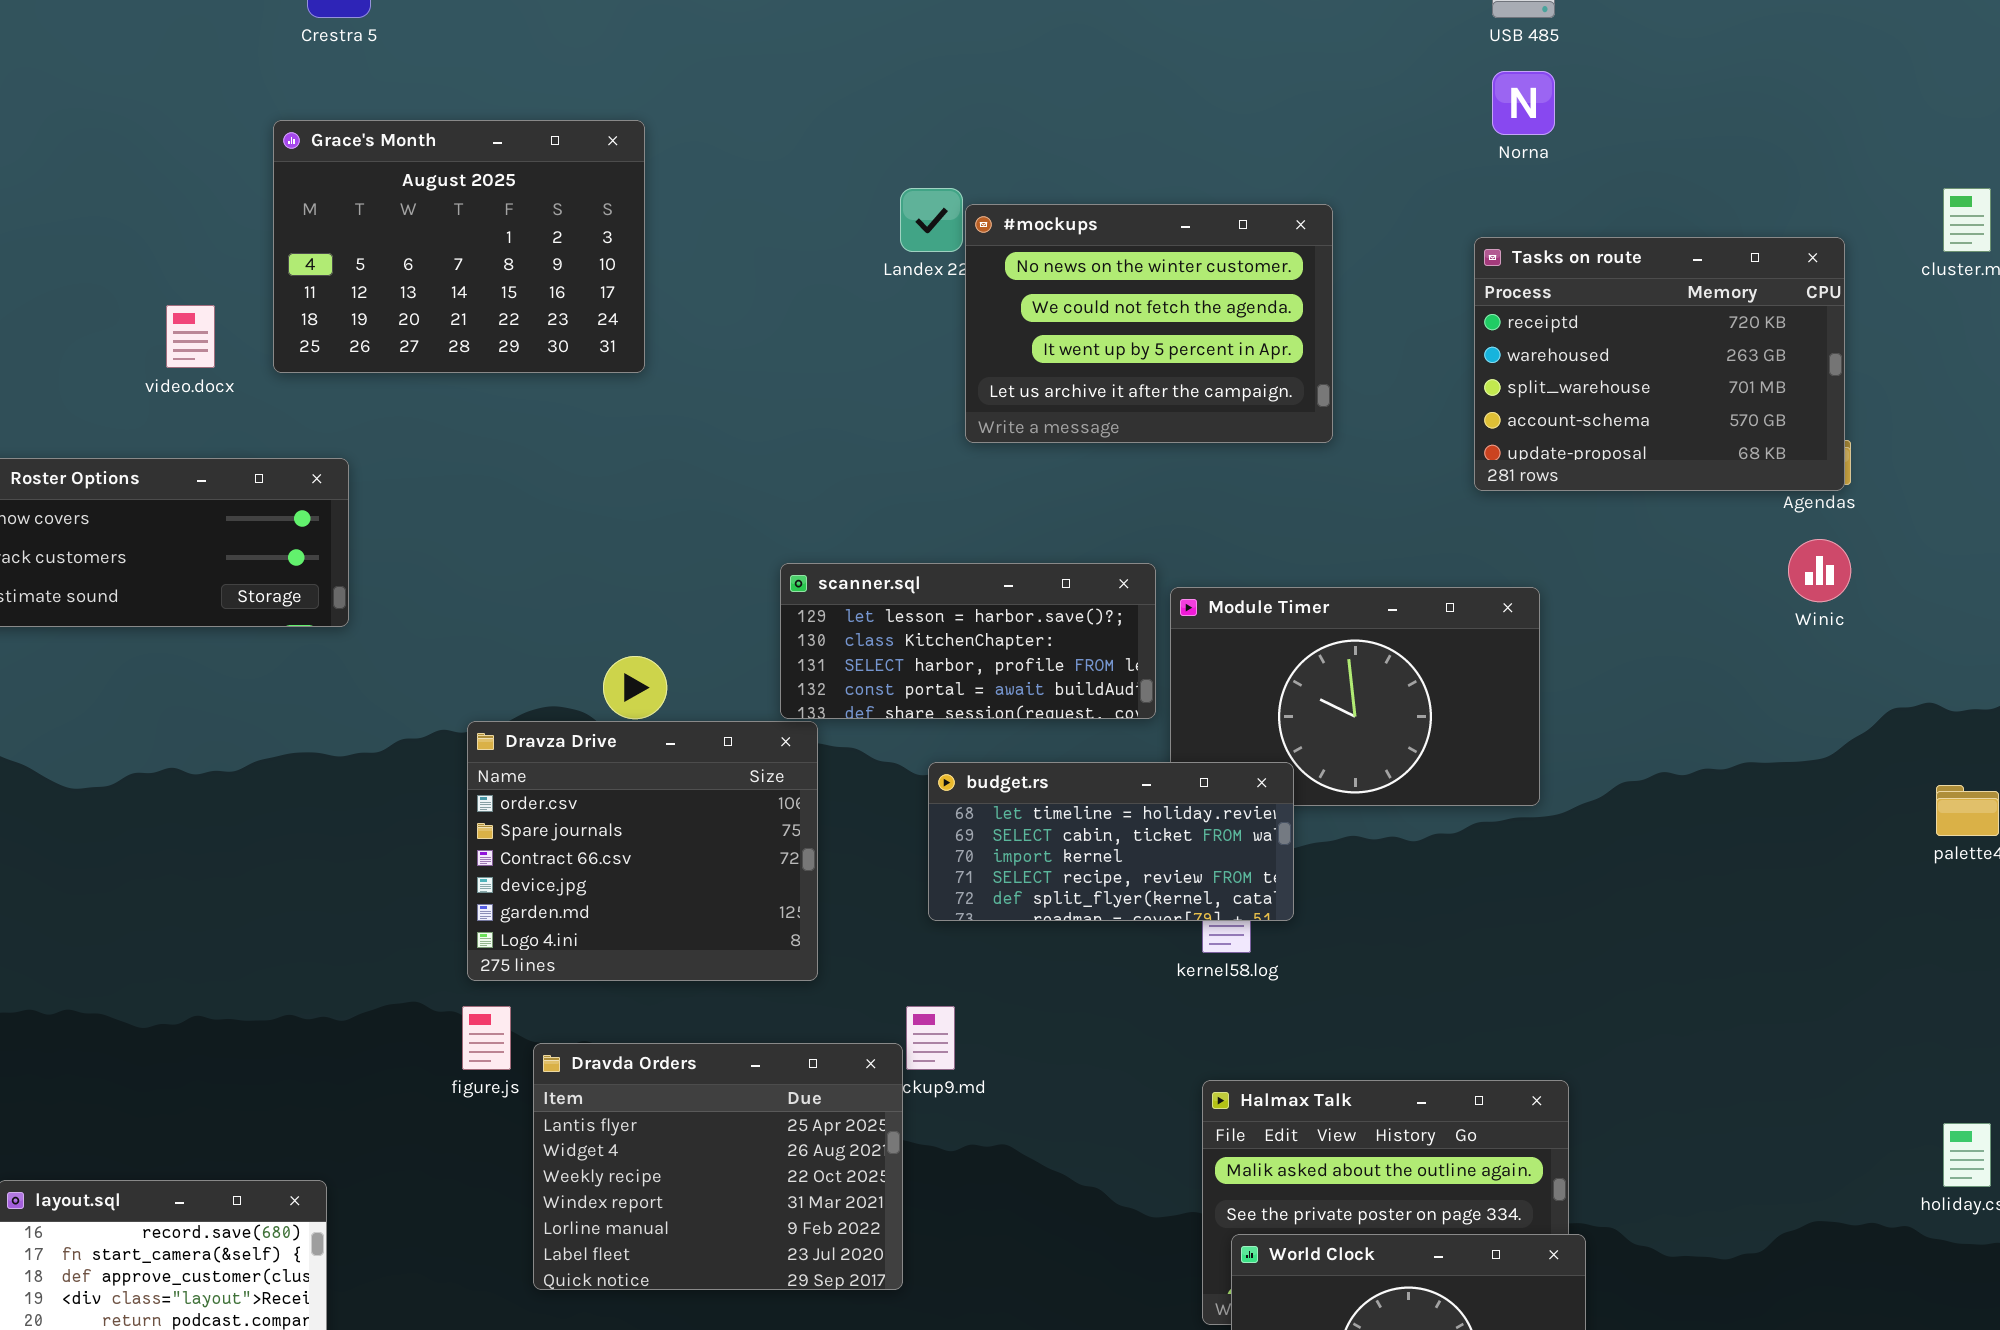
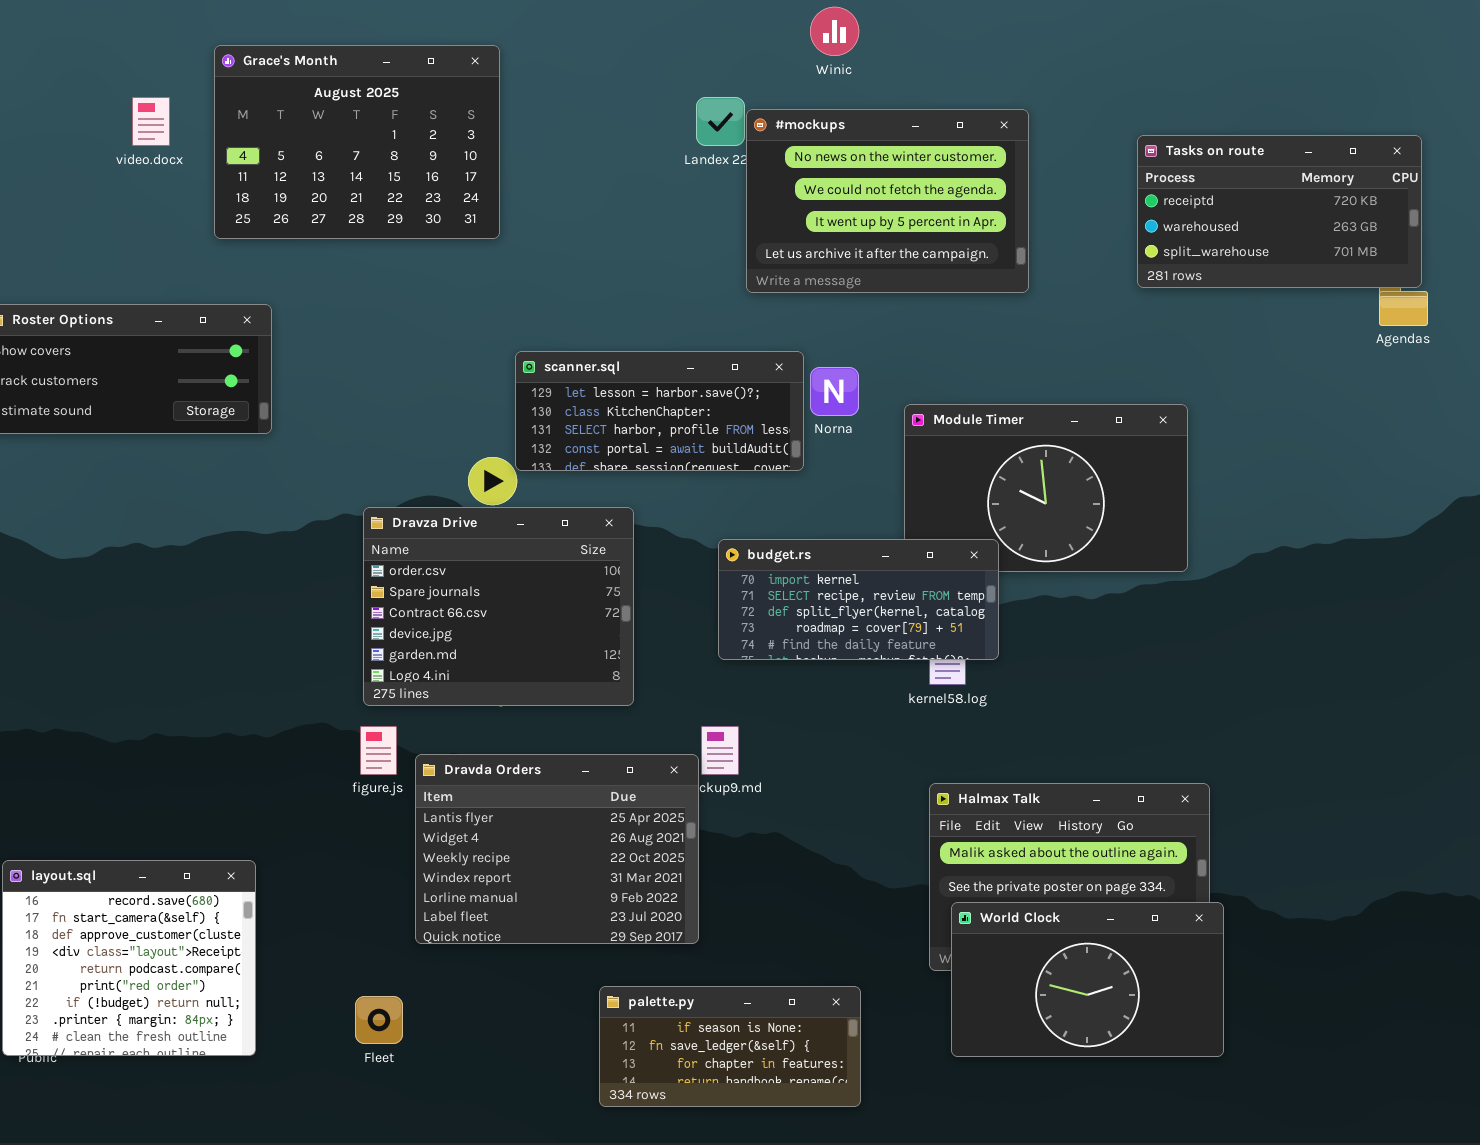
Norna: [1492,71,1555,135] -> [810,367,859,416], moved
Tasks on route: [1474,237,1845,491] -> [1137,135,1422,288], resized
video.docx: [166,305,215,368] -> [132,97,170,146], moved
Winic: [1788,539,1851,602] -> [810,7,859,56], moved
scanner.sql: [780,563,1156,719] -> [515,351,804,471], moved
budget.rs: [928,762,1294,921] -> [718,539,999,660], scrolled down 2 rows

